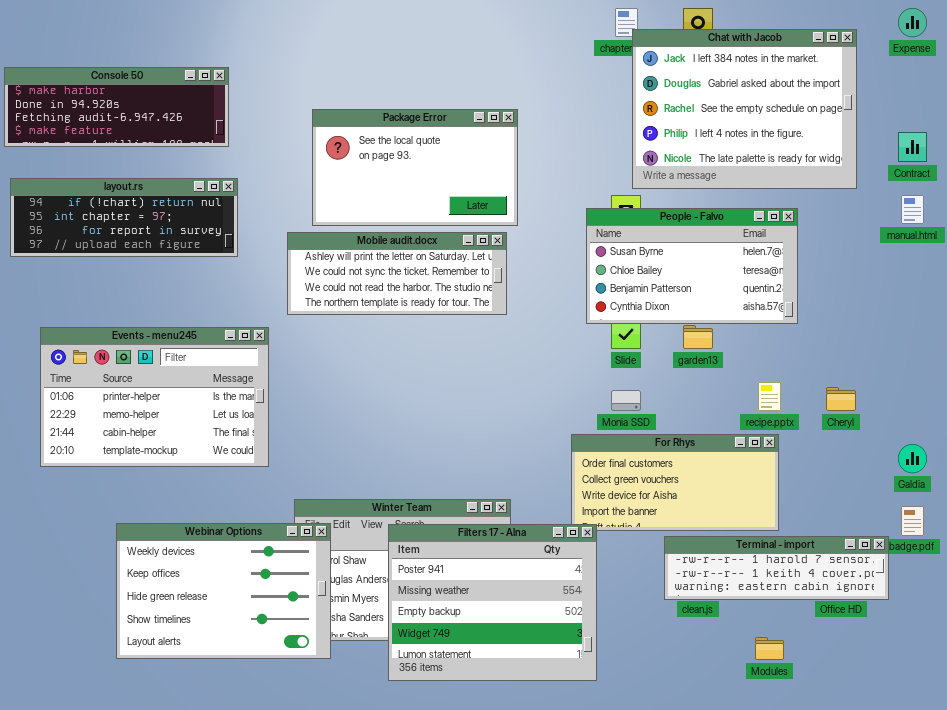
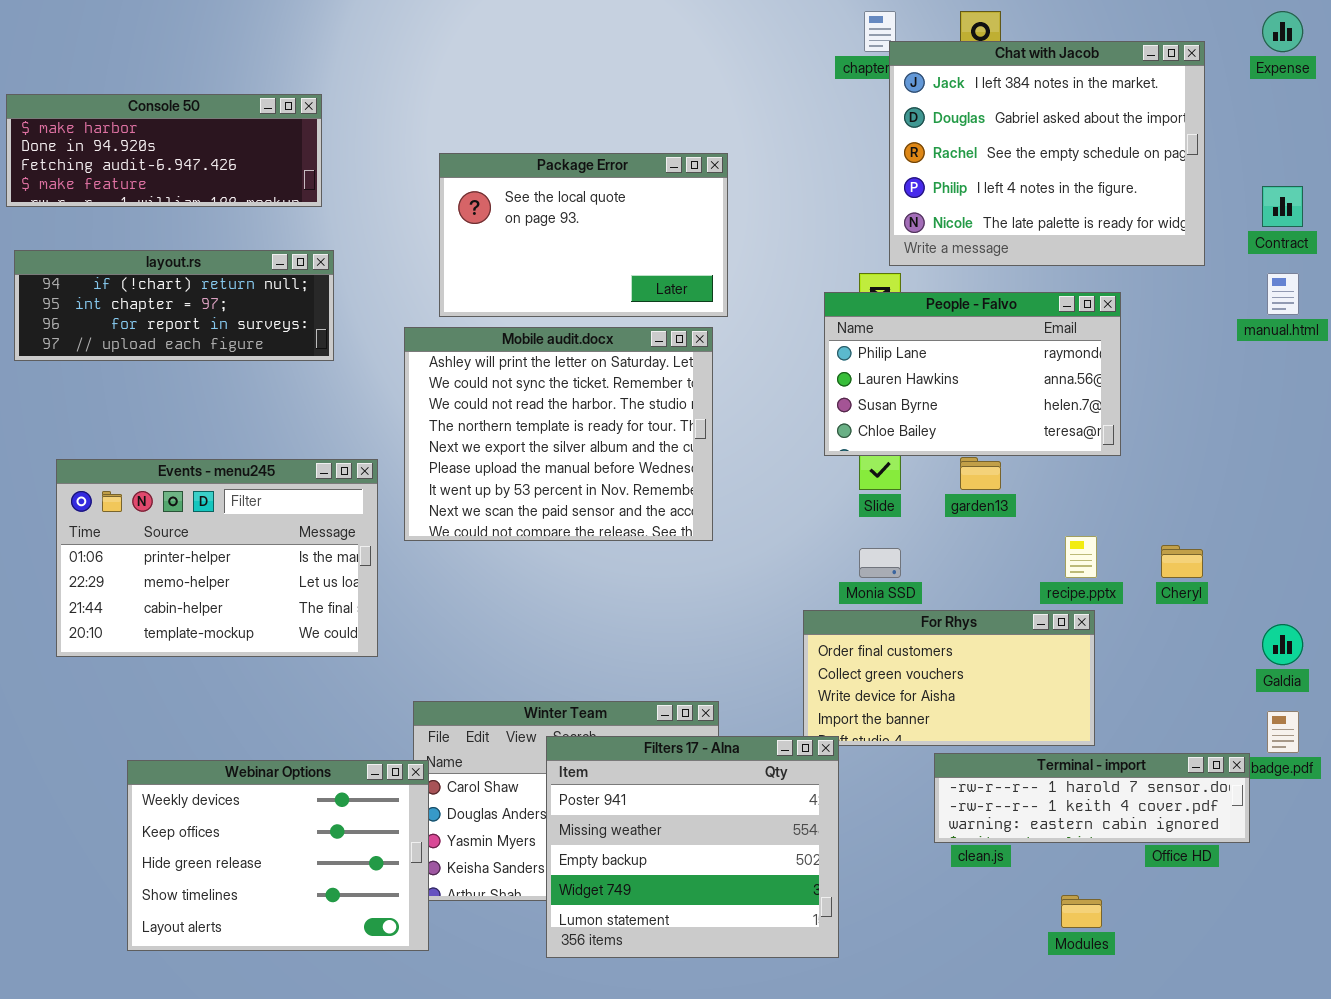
People - Falvo: [586,208,798,324] -> [824,292,1121,456], scrolled up 2 rows
Mobile audit.docx: [287,232,507,315] -> [404,327,713,541], resized
Webinar Options: [116,523,331,659] -> [127,760,429,951], moved

